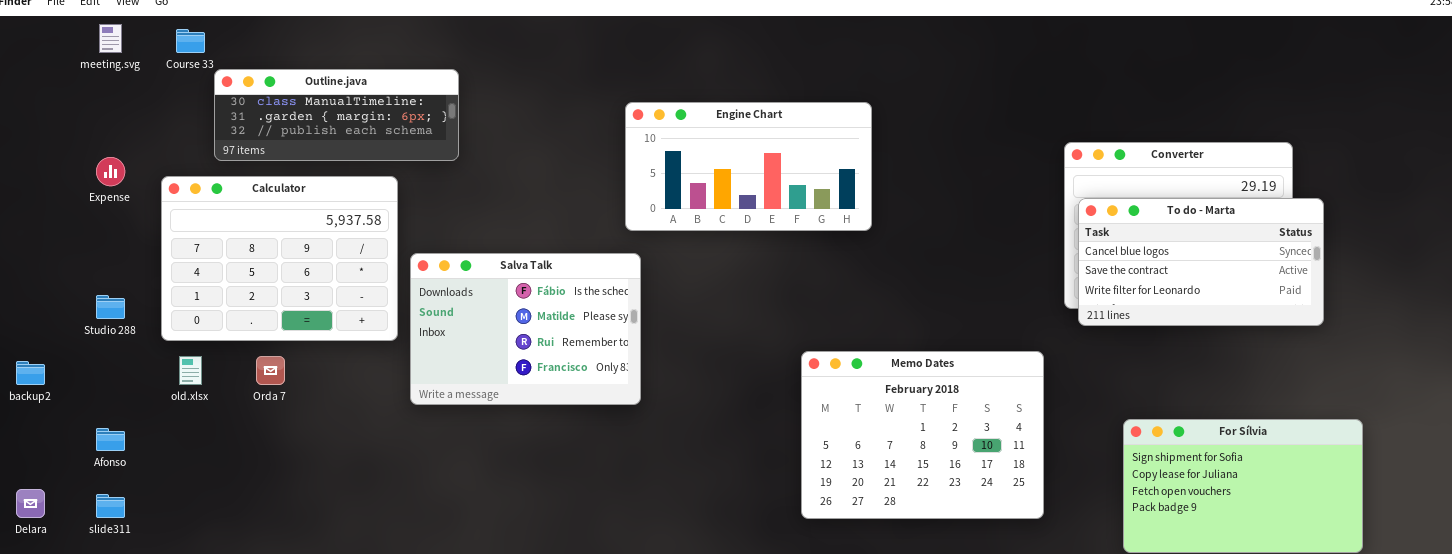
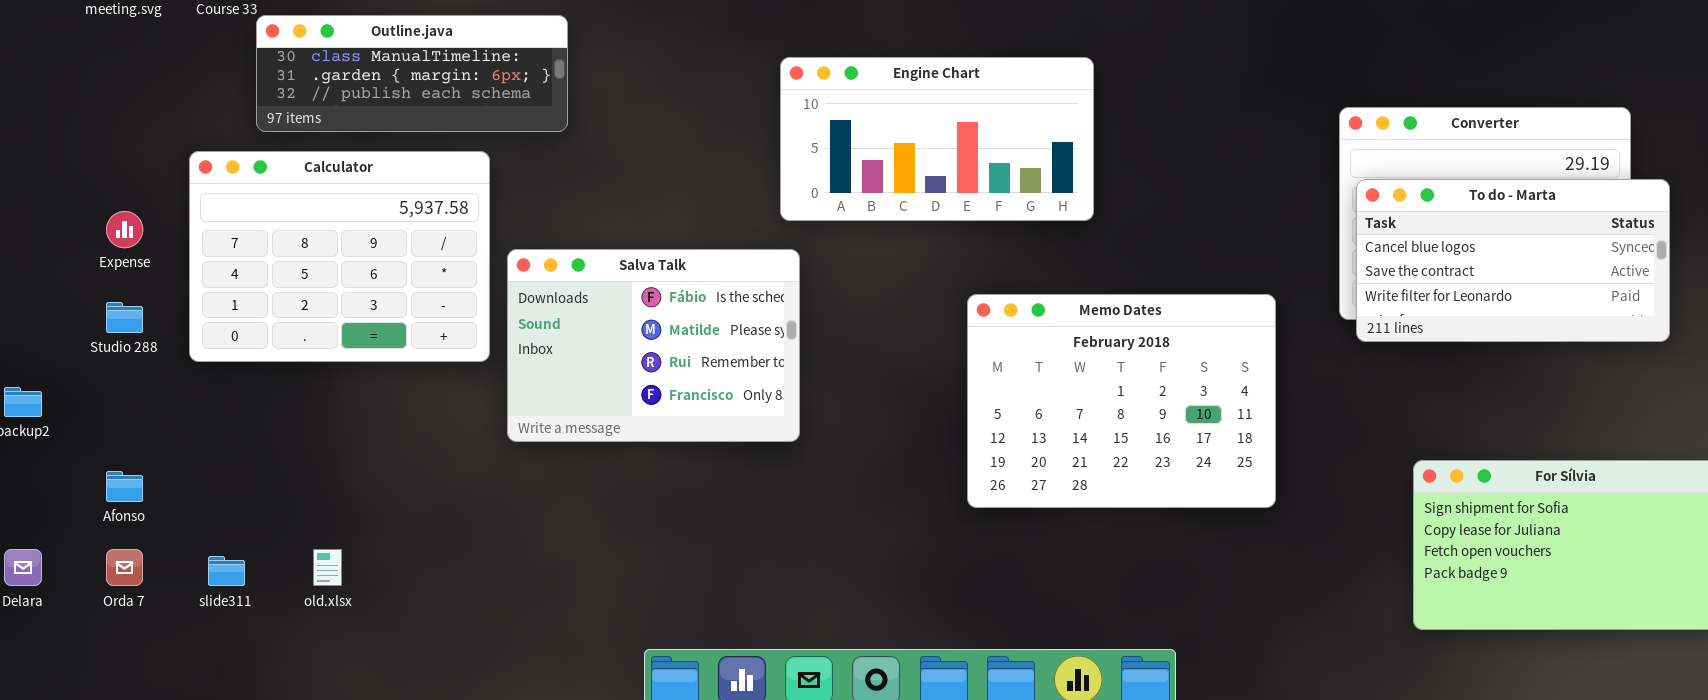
Expense: [96,157,125,186] -> [106,211,143,248], moved
Memo Dates: [801,351,1044,519] -> [967,294,1276,508], moved
old.xlsx: [179,356,202,385] -> [313,549,342,586], moved
Orda 7: [256,356,285,385] -> [106,549,143,586], moved
slide311: [96,494,125,518] -> [208,556,245,586], moved

